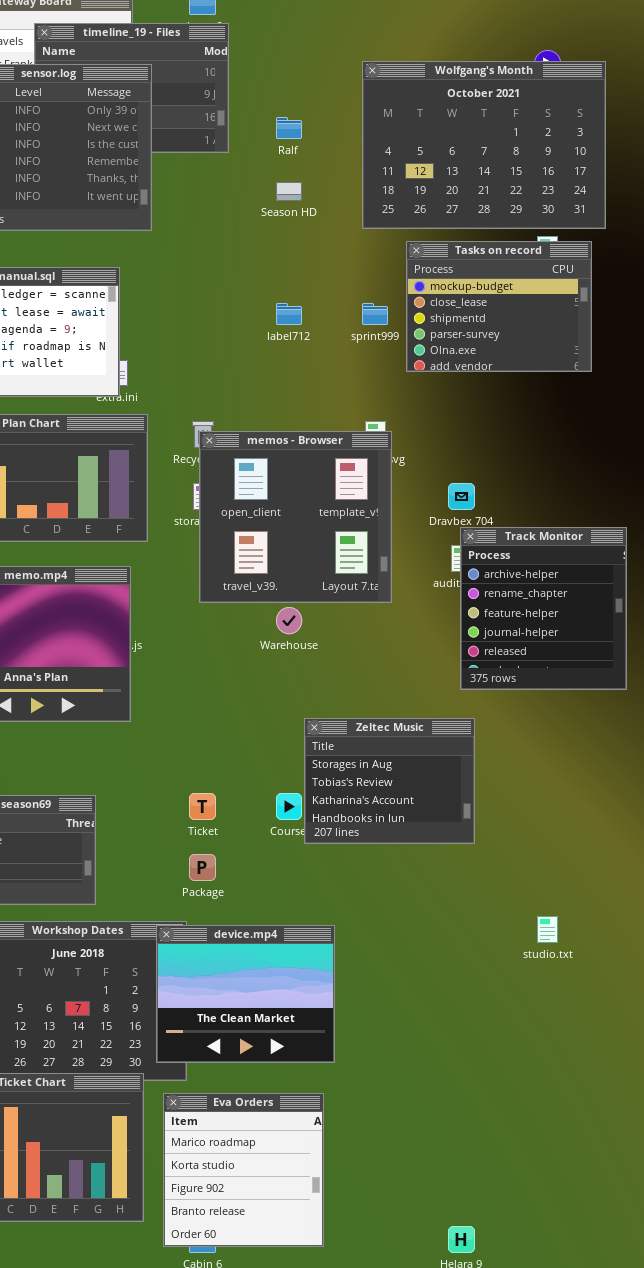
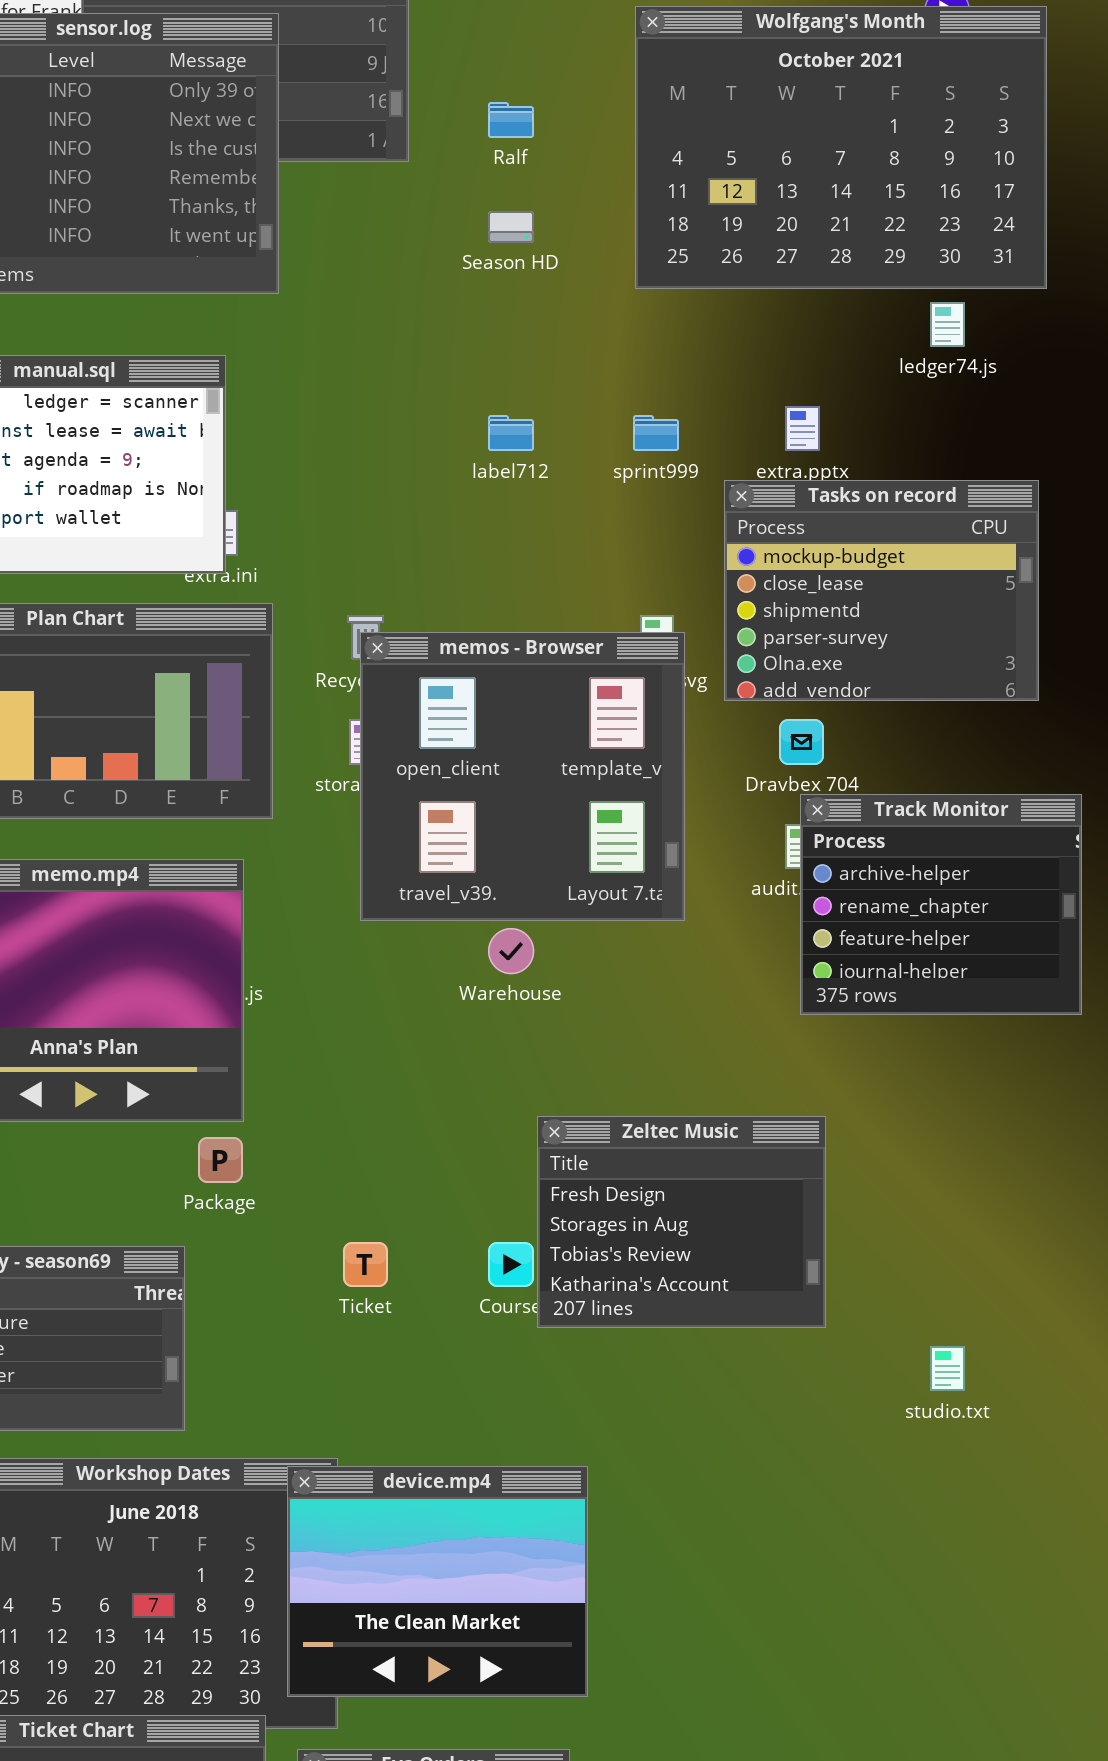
Tasks on record: [406,241,592,372] -> [724,480,1039,701], moved
Track Monitor: [460,527,627,690] -> [800,794,1082,1015], resized
Zeltec Music: [304,718,475,844] -> [537,1116,826,1328], scrolled up 1 row
Package: [189,854,216,881] -> [198,1137,243,1183], moved
studio.txt: [537,916,558,943] -> [930,1346,965,1391], moved

